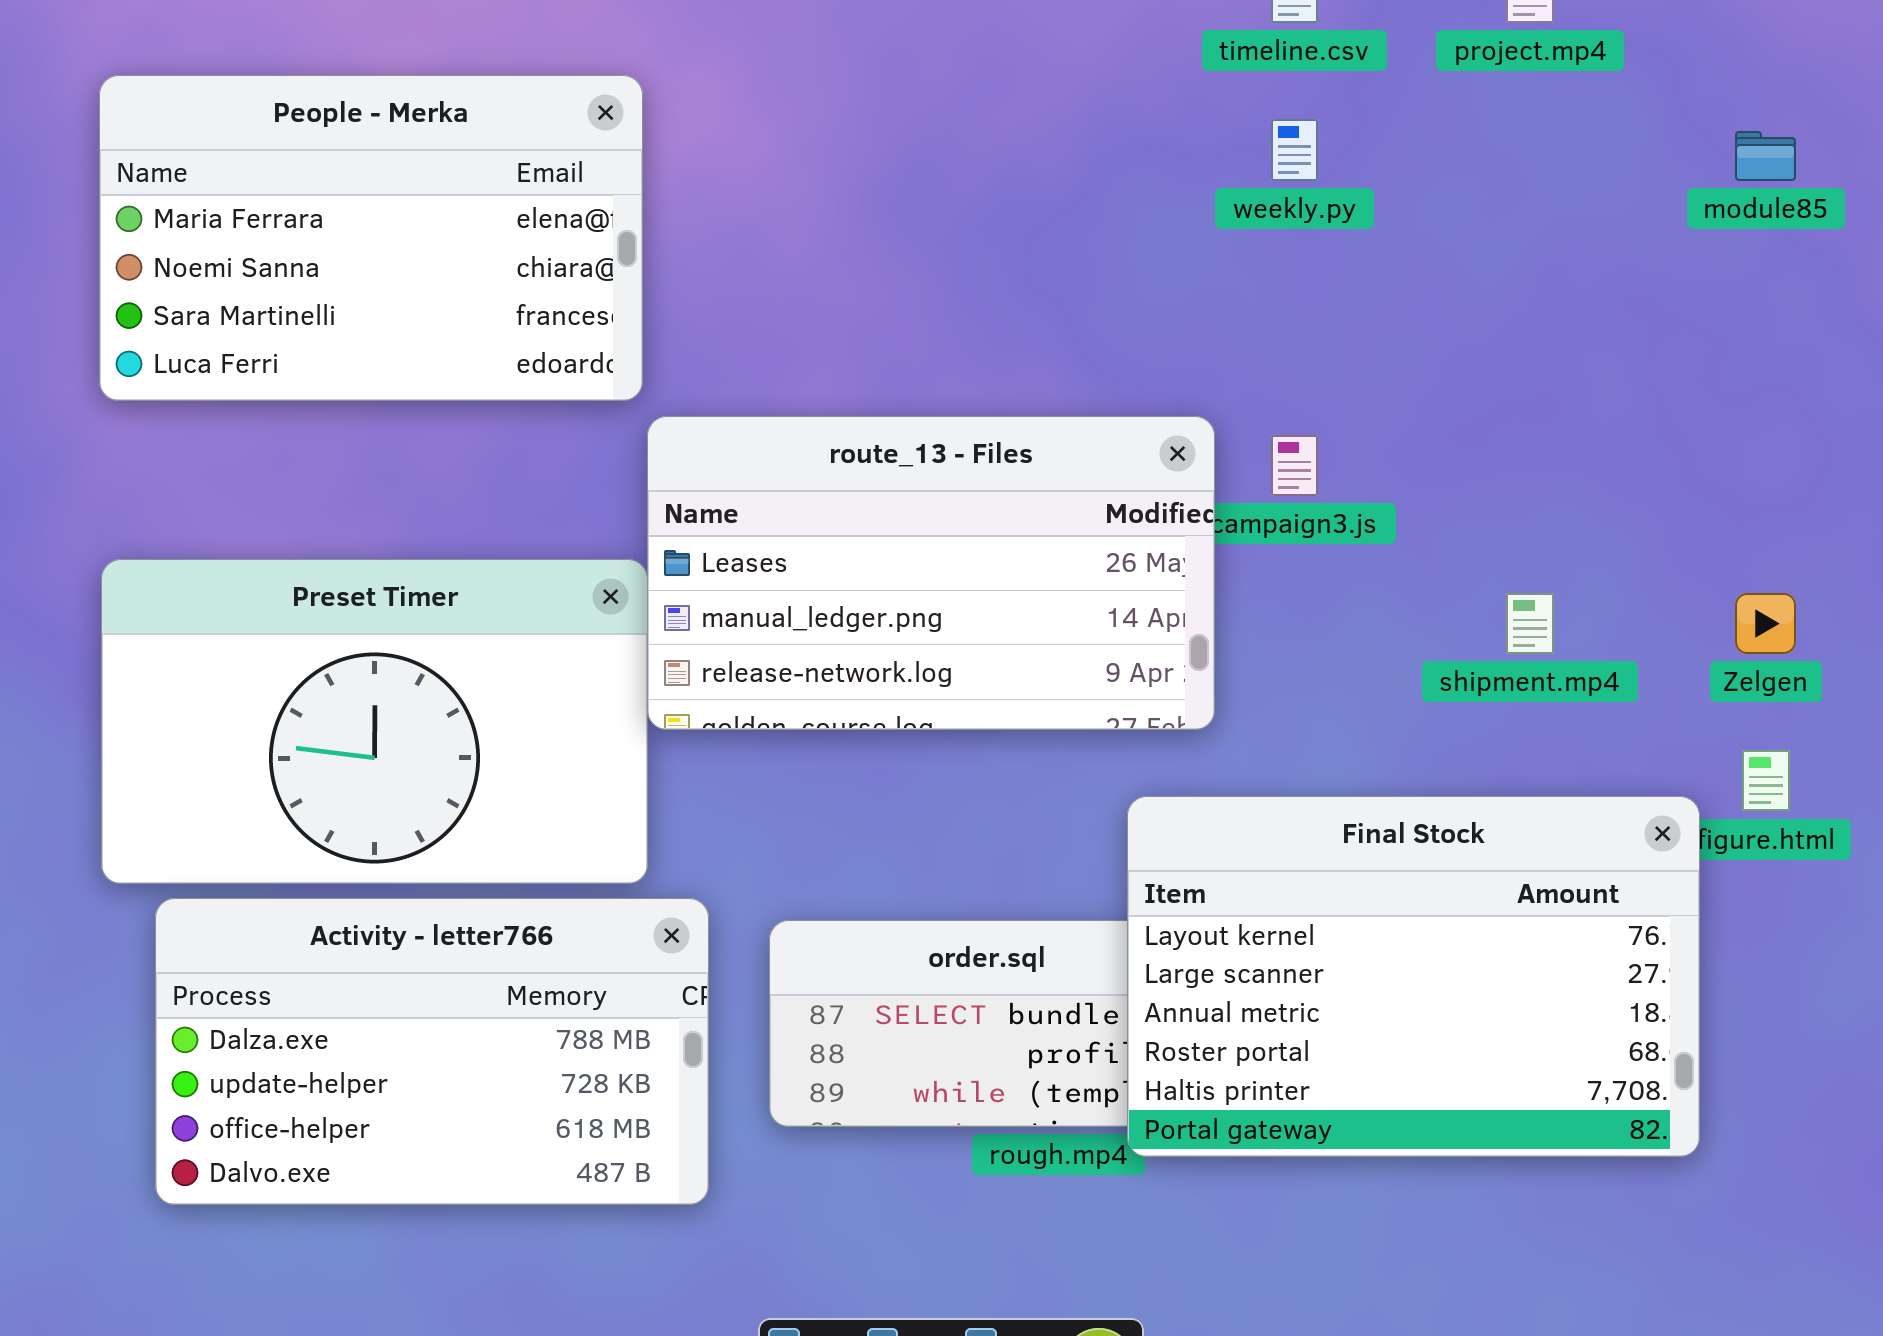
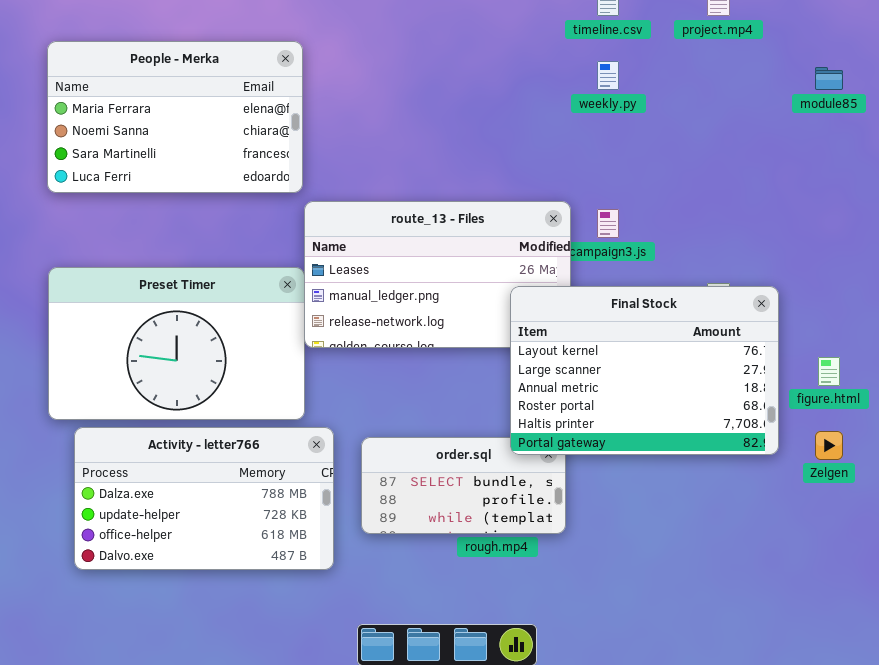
Zelgen: [1735,593,1796,654] -> [815,431,843,460], moved
Final Stock: [1127,796,1700,1157] -> [510,286,779,455], moved

